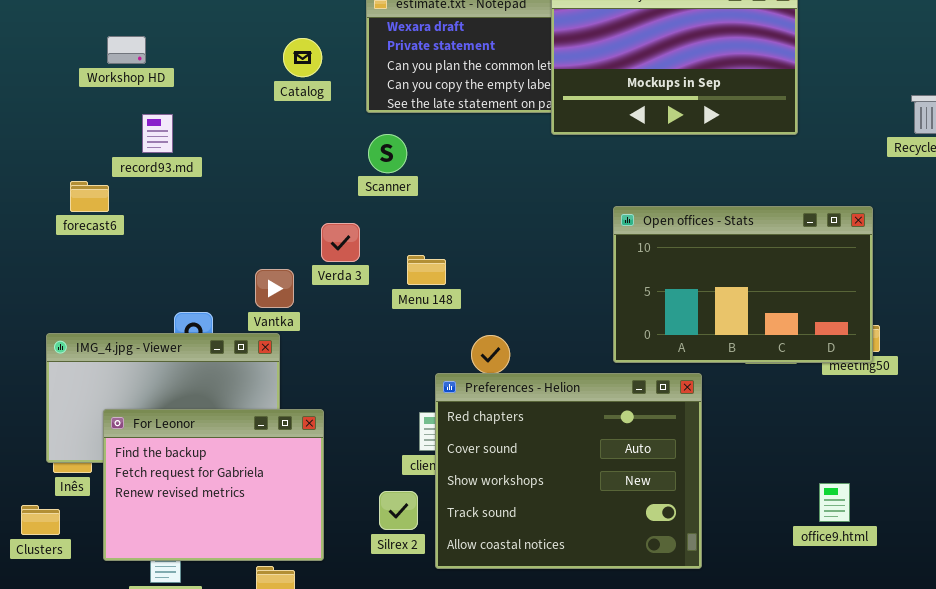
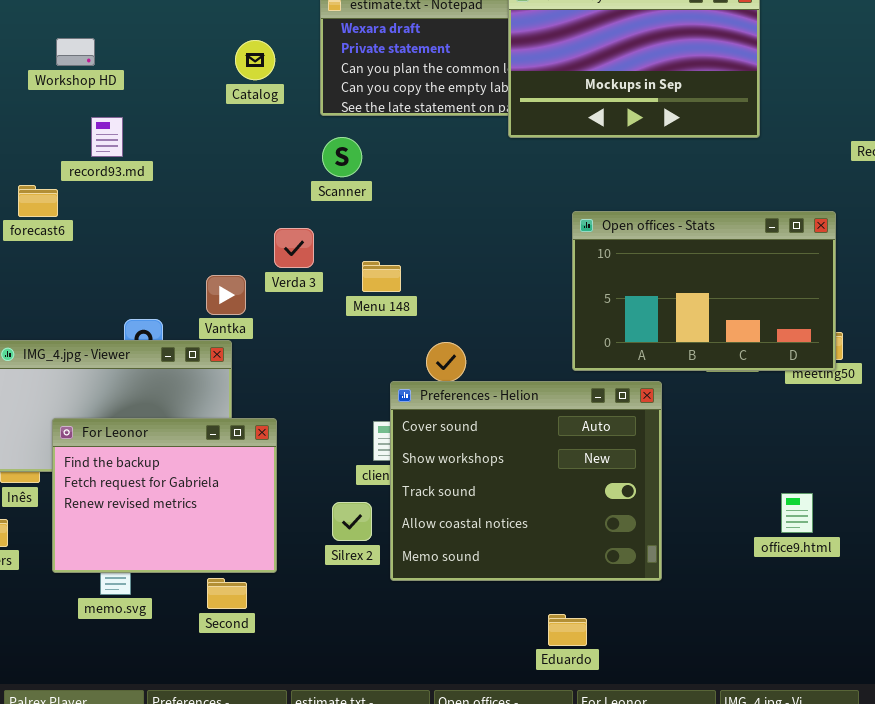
Preferences - Helion: [435,373,702,569] -> [390,381,662,581], scrolled down 1 row

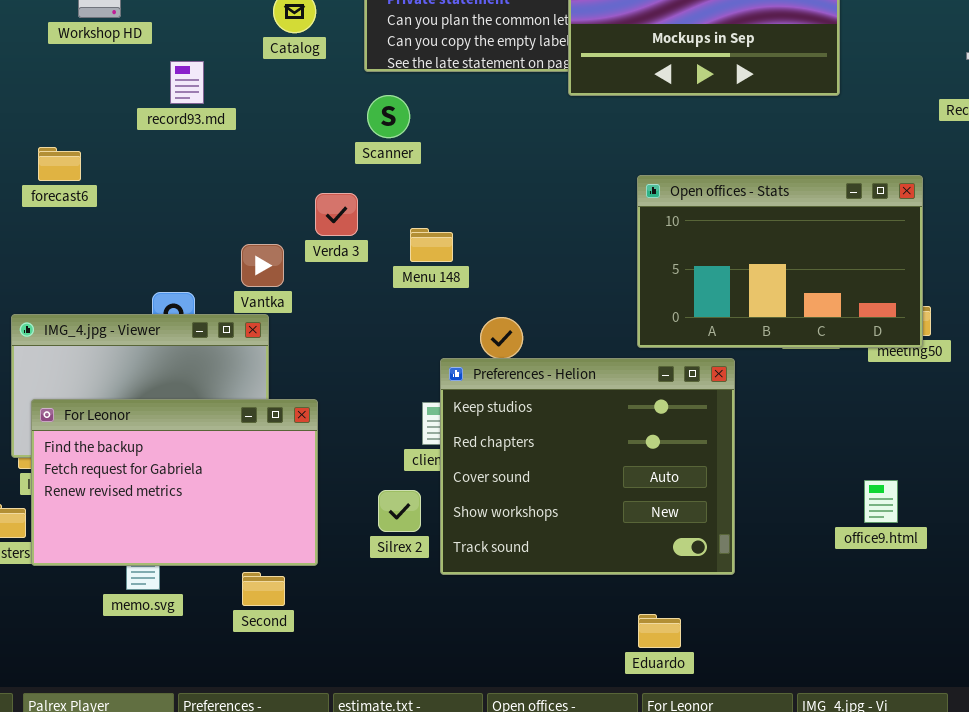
record93.md: [91,117,123,157] -> [170,61,204,104], moved
Preferences - Helion: [390,381,662,581] -> [440,358,735,575], scrolled up 2 rows
For Leonor: [52,418,277,573] -> [31,399,318,566], resized
Eduardo: [548,614,587,646] -> [638,614,681,648], moved

